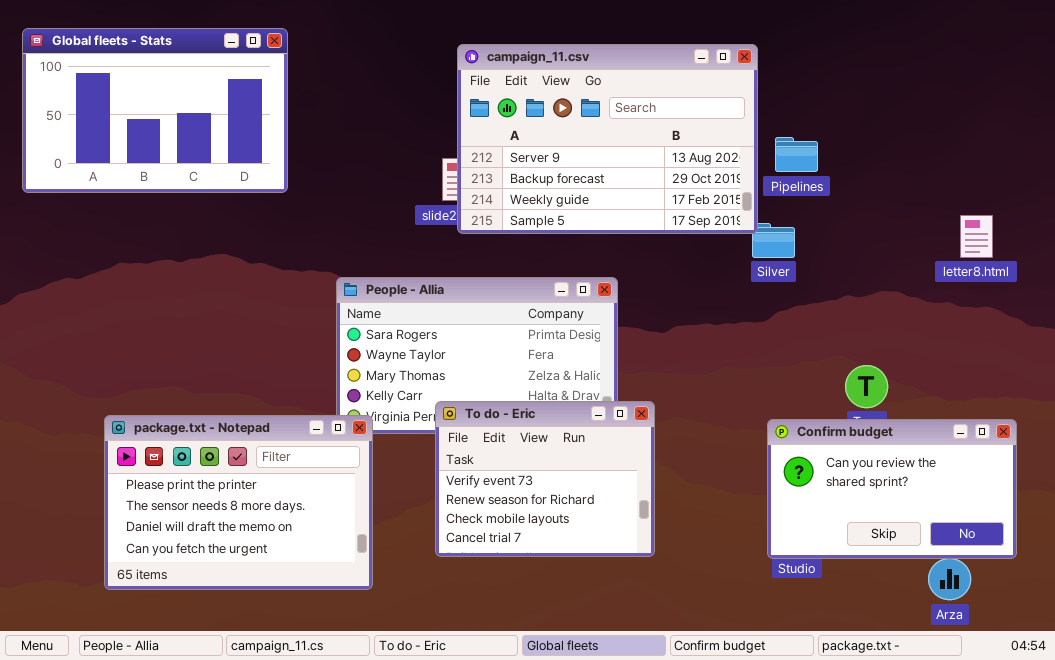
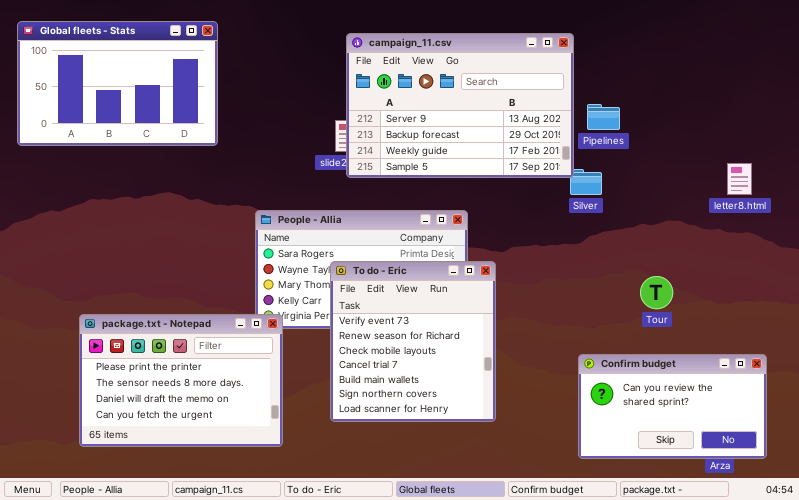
To do - Eric: [435,401,655,557] -> [330,261,496,422], resized
Confirm budget: [767,419,1017,559] -> [578,354,767,459], moved

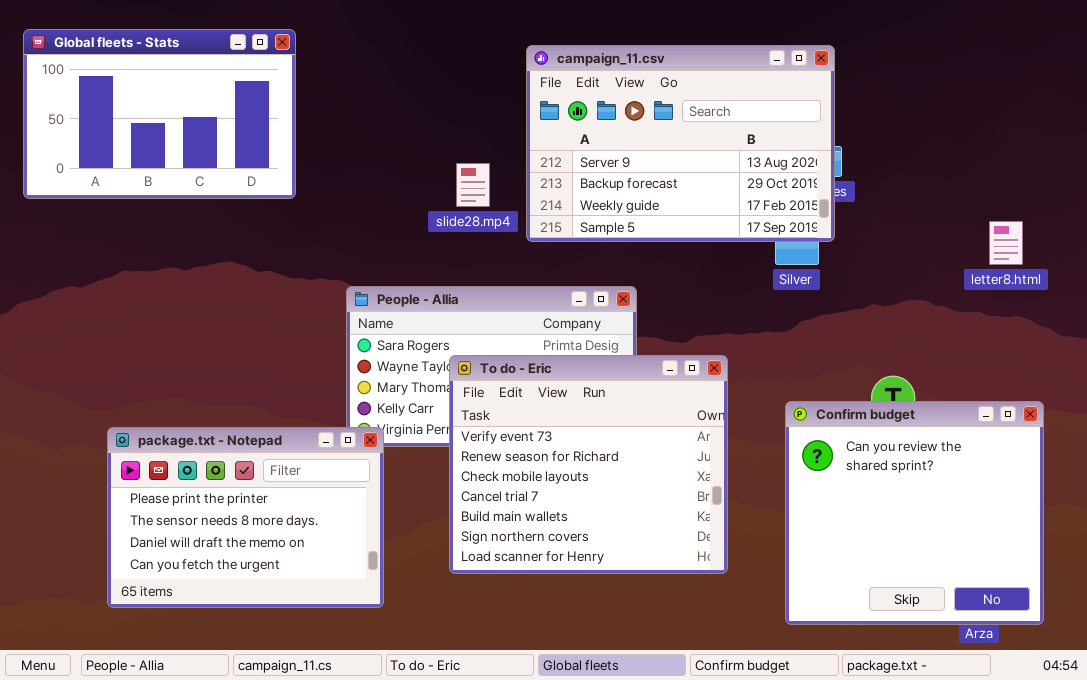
campaign_11.csv: [346,33,574,178] -> [526,45,835,242], moved
To do - Eric: [330,261,496,422] -> [449,355,728,574], resized
Confirm budget: [578,354,767,459] -> [785,401,1044,625], resized

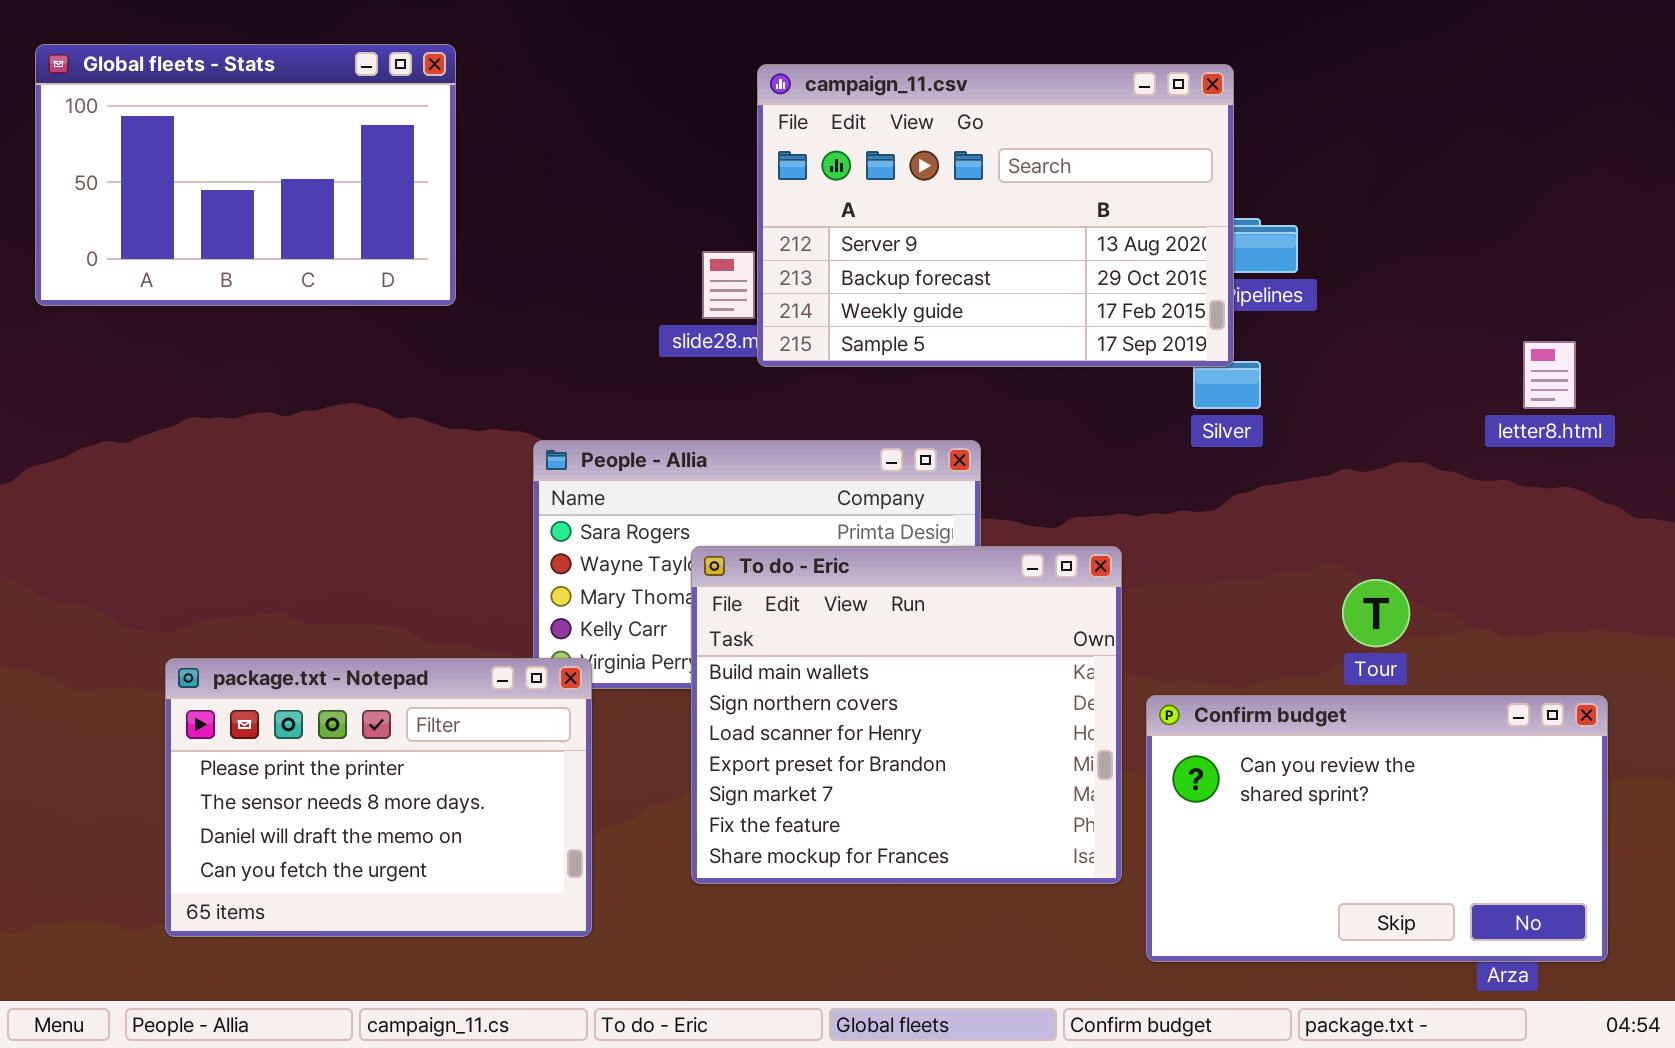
campaign_11.csv: [526,45,835,242] -> [757,64,1234,367], moved
To do - Eric: [449,355,728,574] -> [691,546,1122,884], scrolled down 4 rows
Confirm budget: [785,401,1044,625] -> [1146,695,1608,962], resized

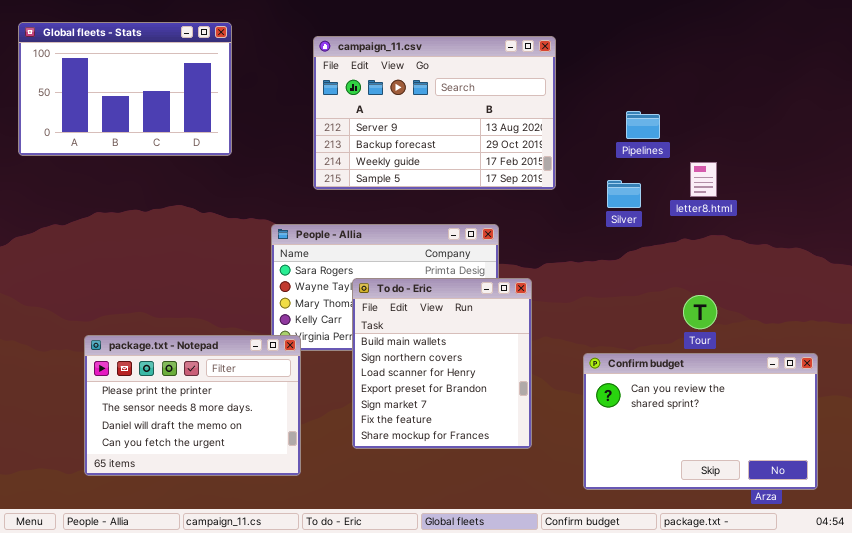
campaign_11.csv: [757,64,1234,367] -> [313,36,556,190], moved
letter8.html: [1523,341,1576,409] -> [690,162,717,197], moved
To do - Eric: [691,546,1122,884] -> [352,278,532,449], resized

